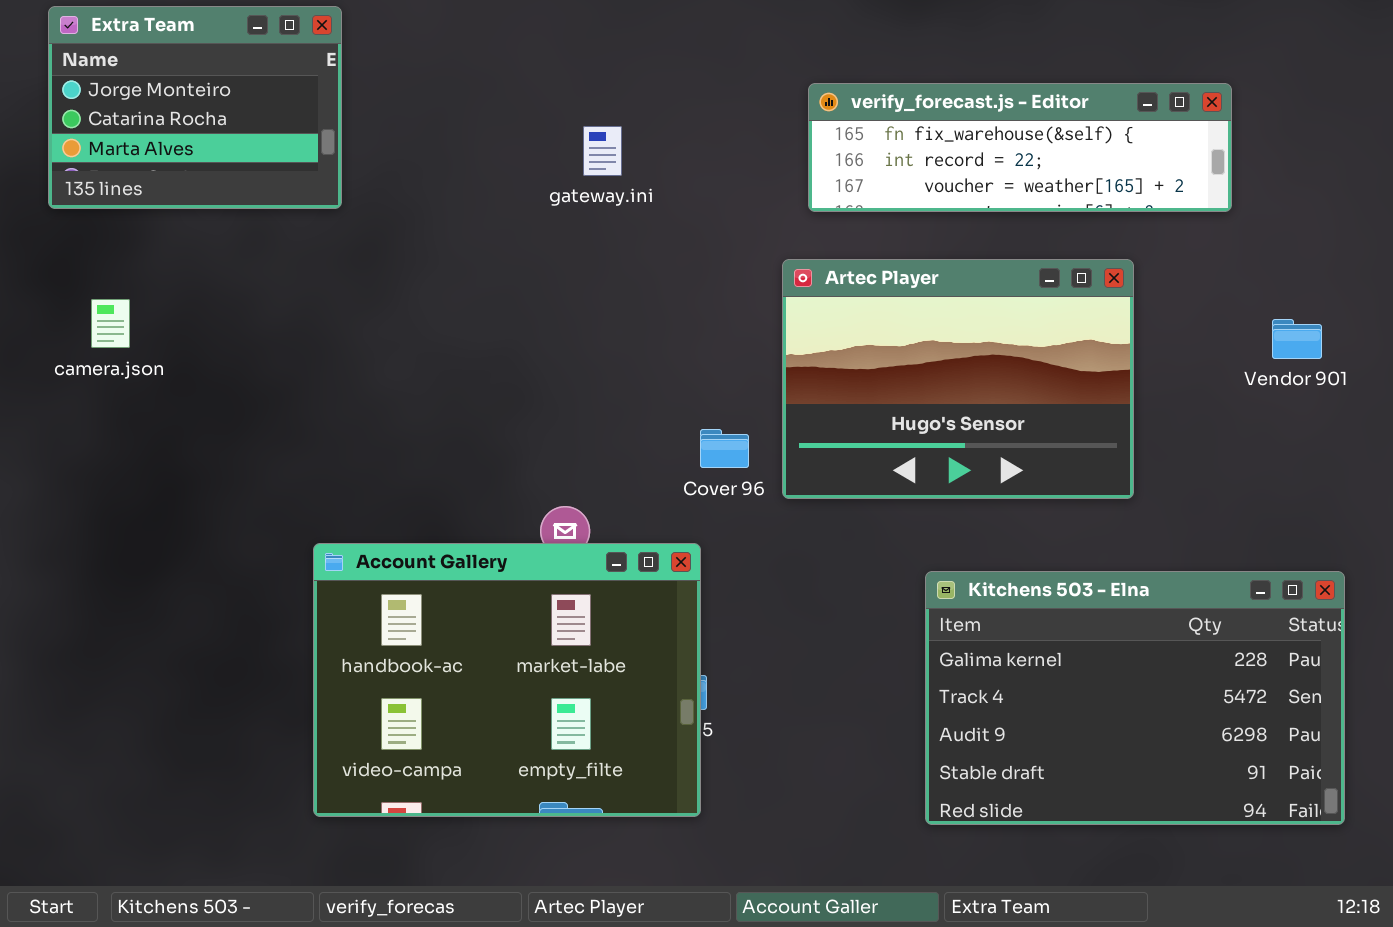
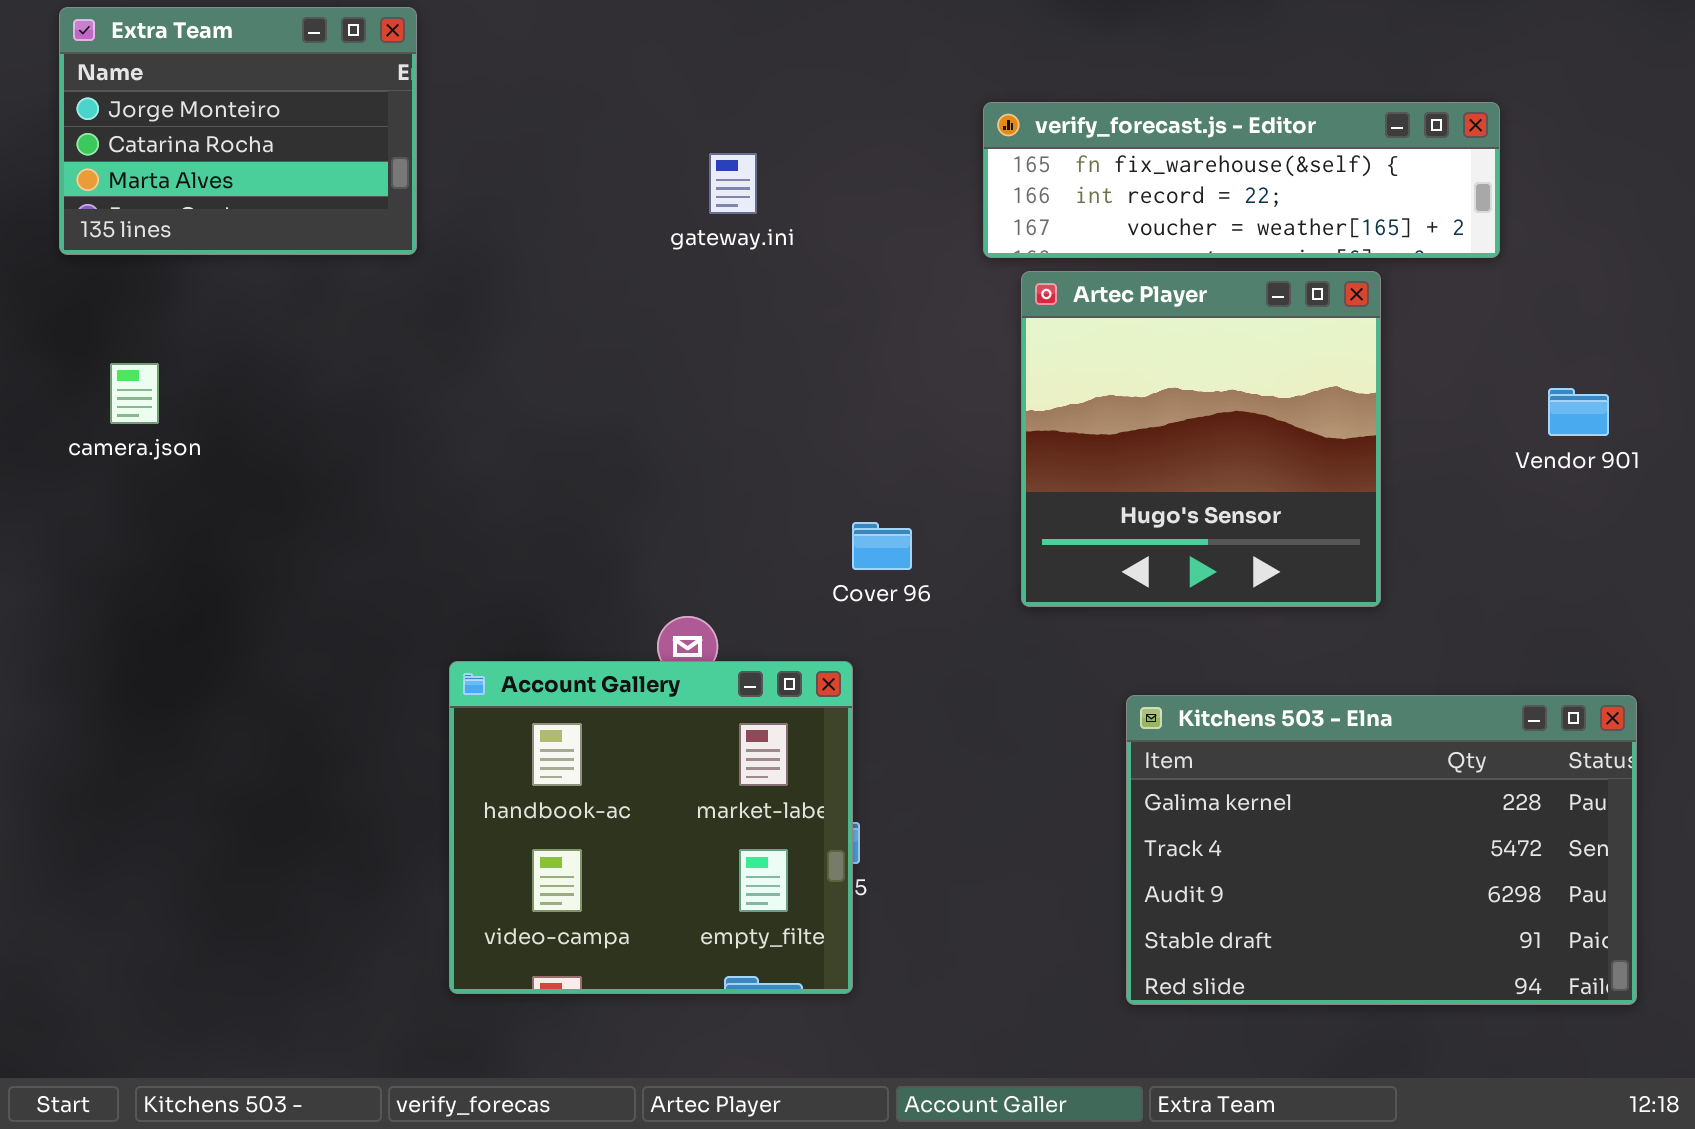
Artec Player: [782,259,1134,499] -> [1021,271,1381,607], resized
Account Gallery: [313,543,701,817] -> [449,661,853,994], resized

